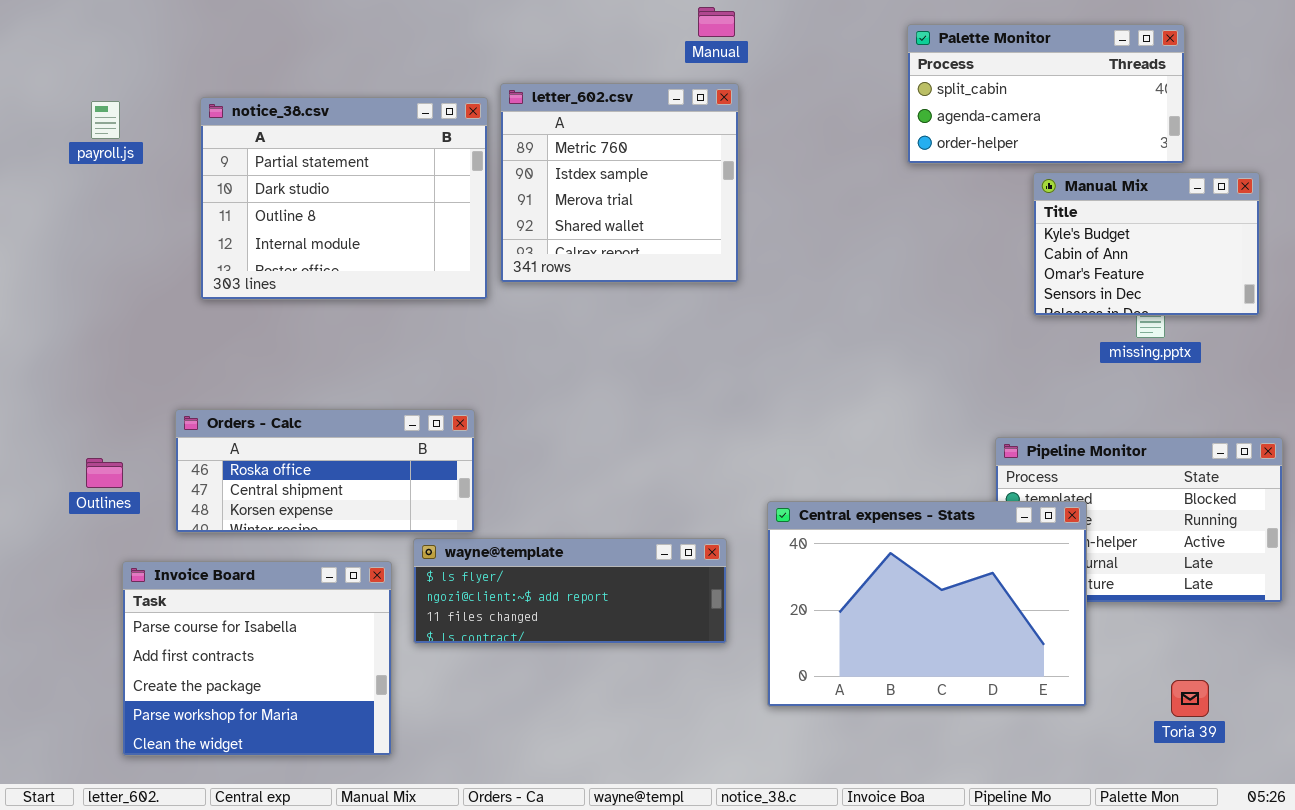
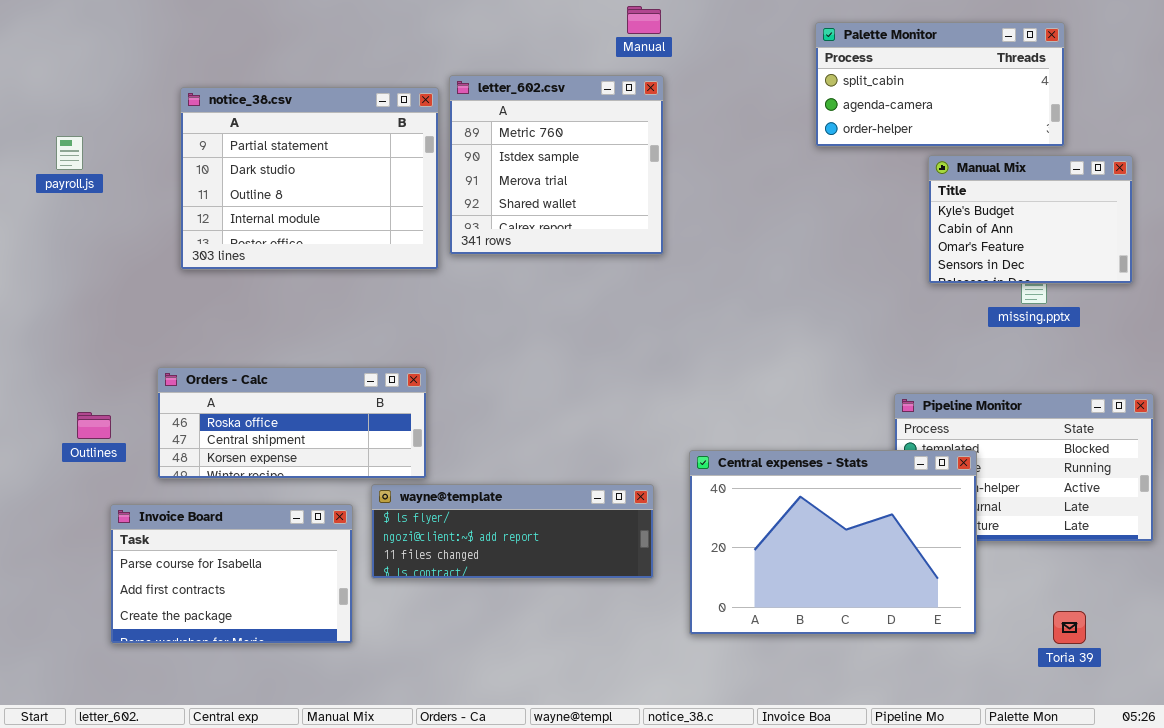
payroll.js: [91,101,120,139] -> [56,136,83,170], moved
Invoice Board: [122,561,392,756] -> [110,504,353,644], resized

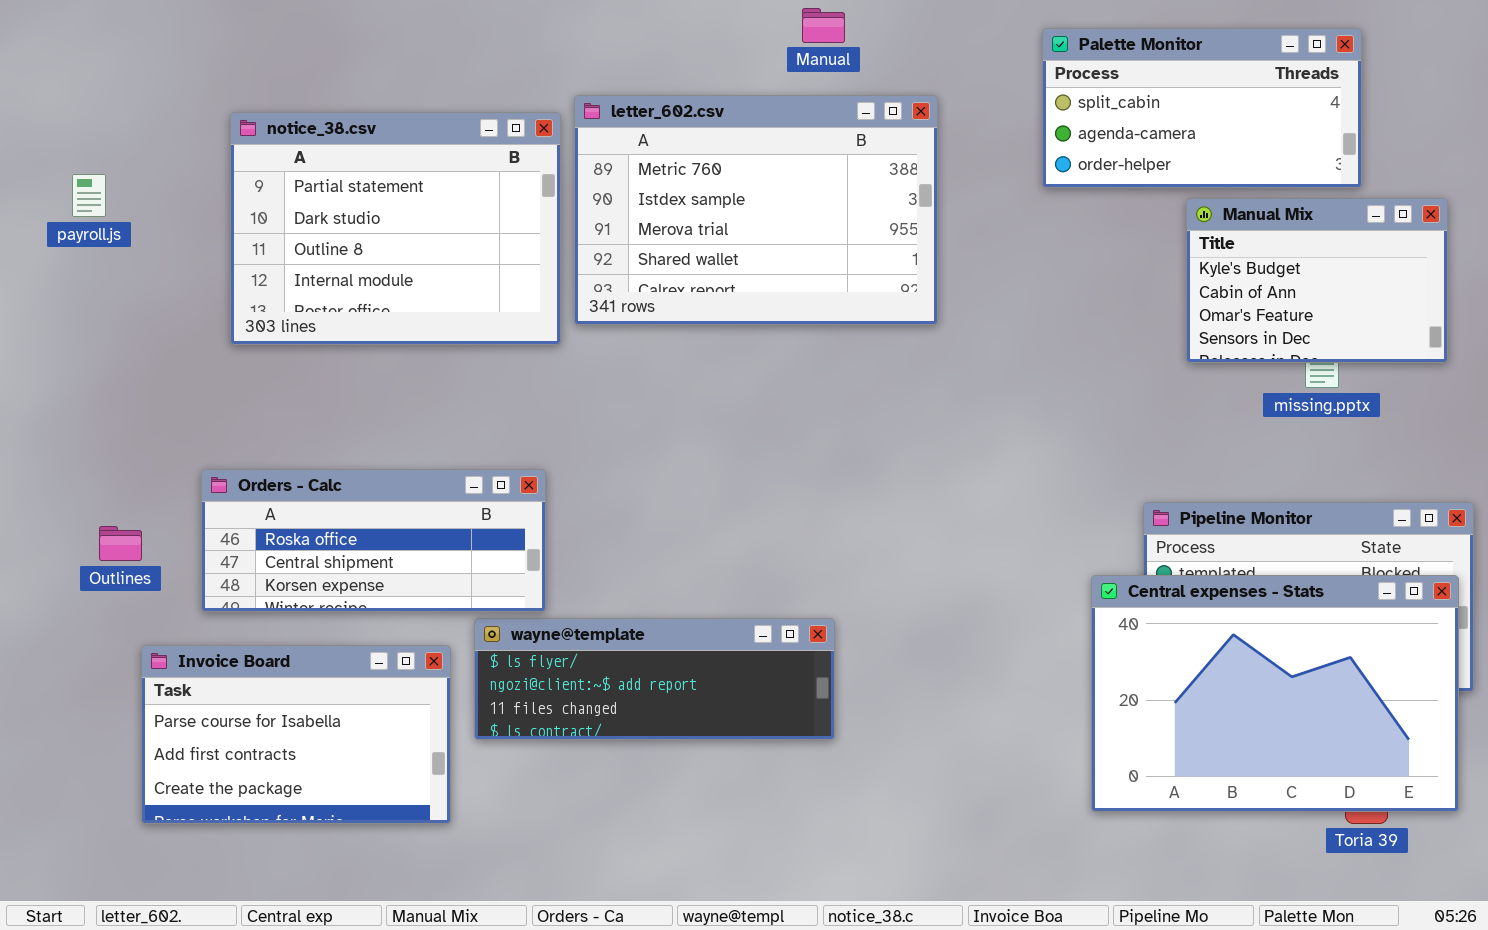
letter_602.csv: [449,75,664,255] -> [574,95,938,325], resized
Central expenses - Stats: [689,450,977,635] -> [1091,575,1459,812], moved

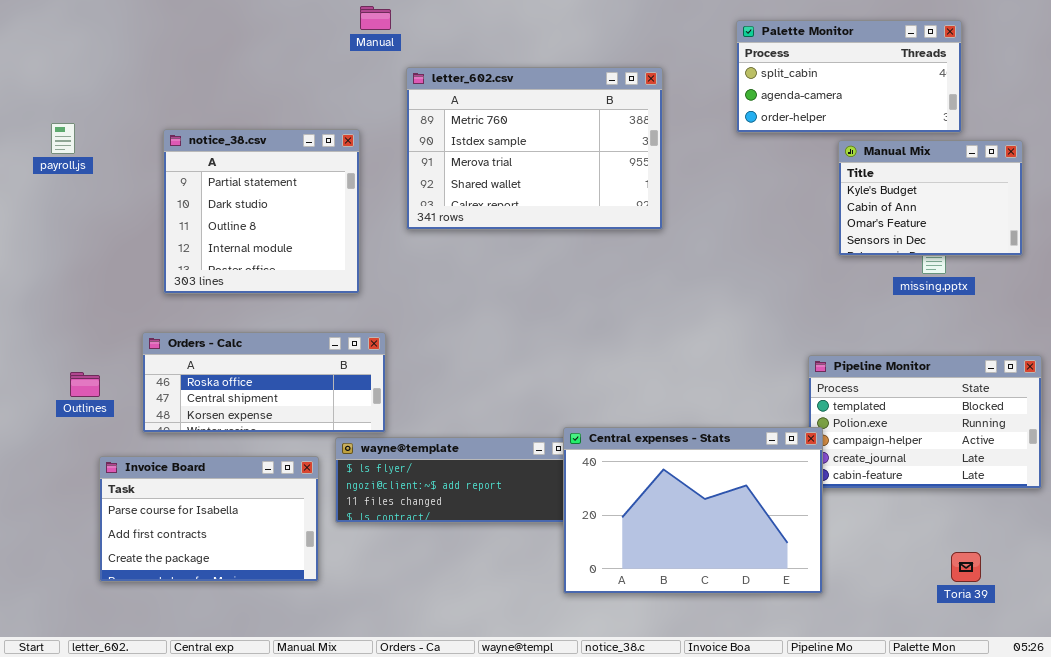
Manual: [802,8,845,43] -> [360,6,391,30], moved
notice_38.csv: [230,112,561,345] -> [163,129,360,294], moved, resized
Central expenses - Stats: [1091,575,1459,812] -> [563,427,823,594], moved

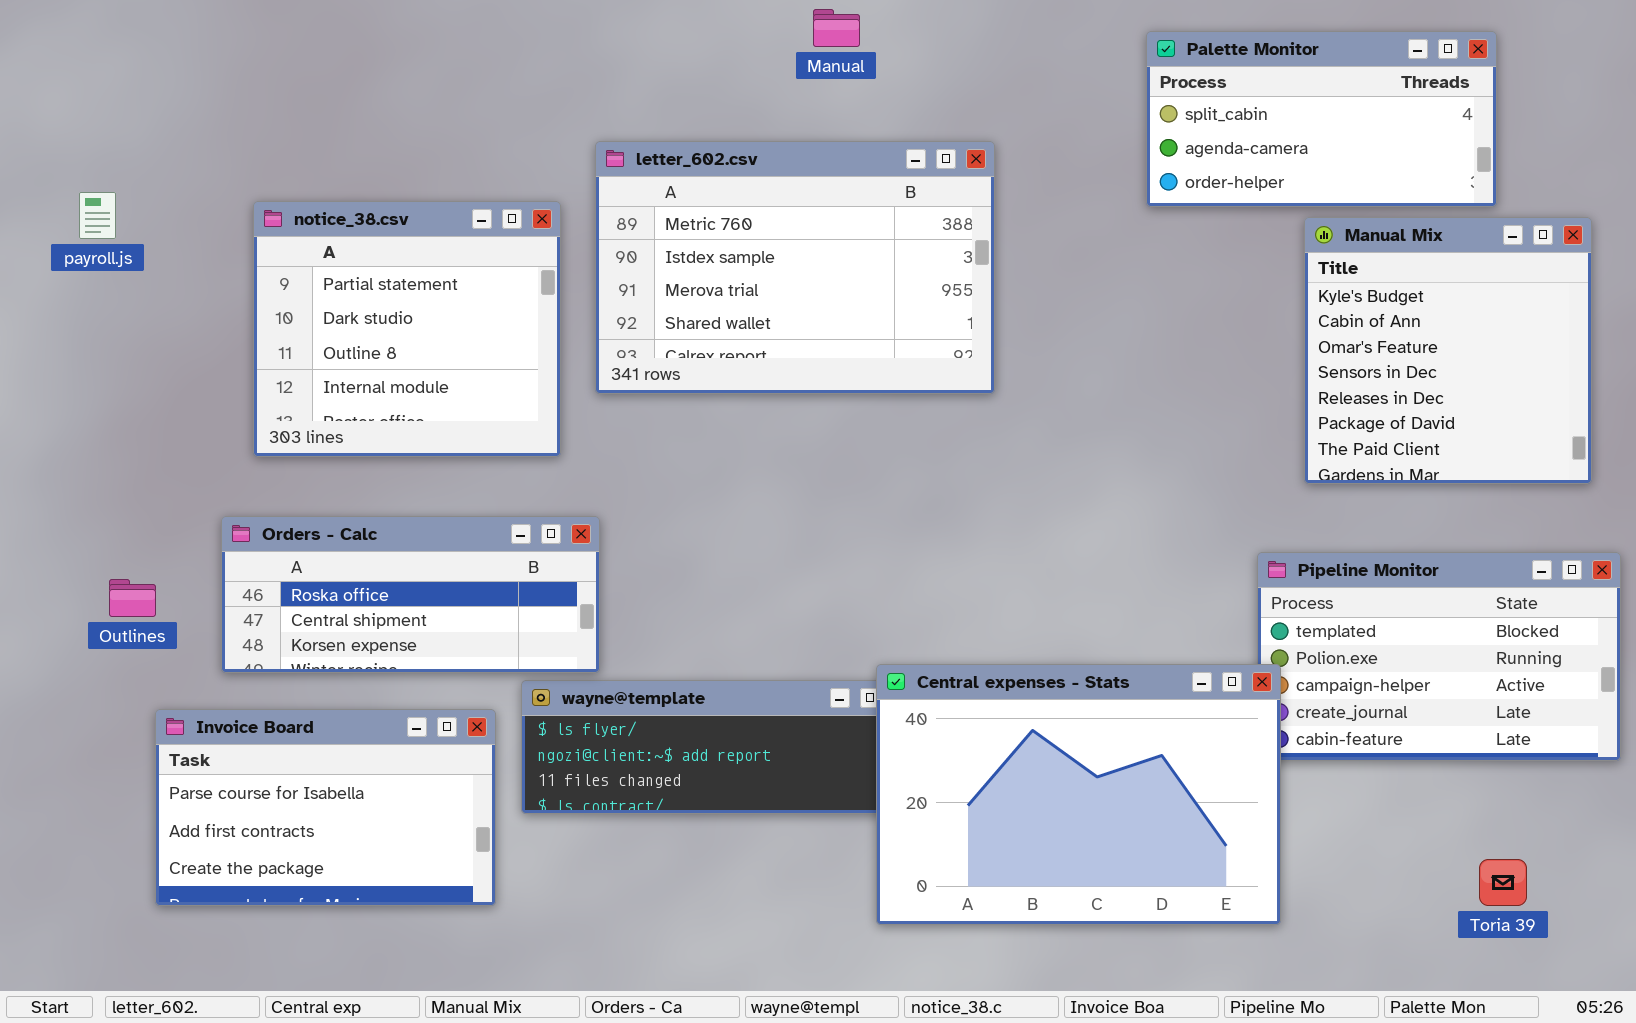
Manual: [360,6,391,30] -> [813,9,860,47], moved
letter_602.csv: [406,67,663,230] -> [595,141,995,394], moved
Manual Mix: [838,140,1023,256] -> [1304,217,1592,484], resized

